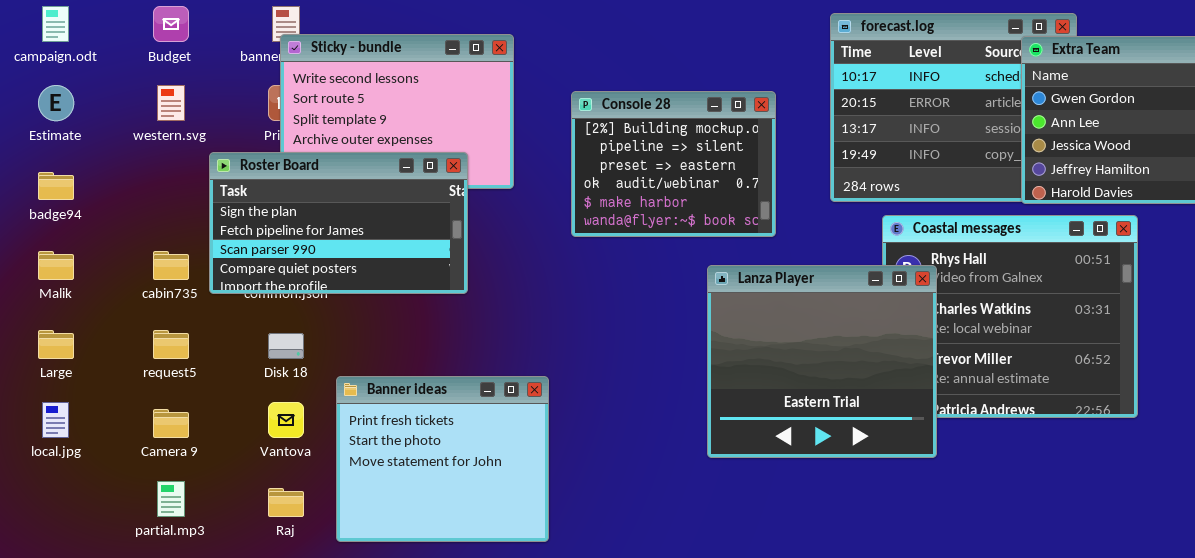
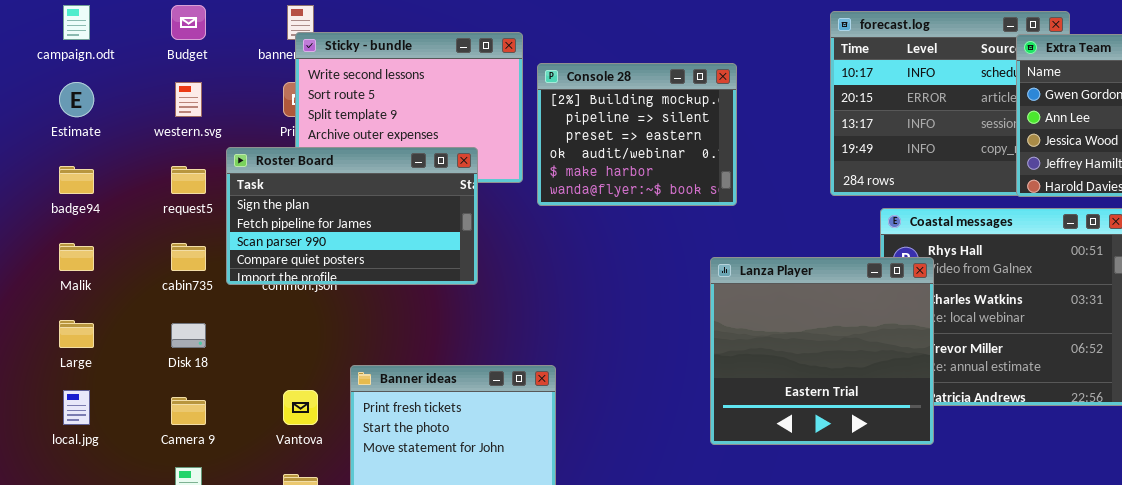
Console 28: [571,91,776,237] -> [537,63,737,206], moved
request5: [153,330,189,359] -> [171,166,206,194], moved
Disk 18: [268,333,304,359] -> [171,323,206,348], moved

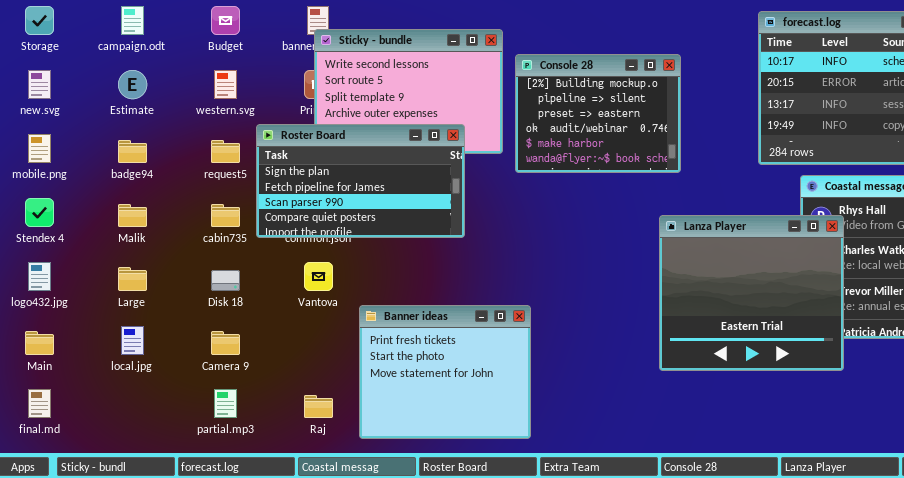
Vantova: [283,390,318,425] -> [304,262,333,291], moved

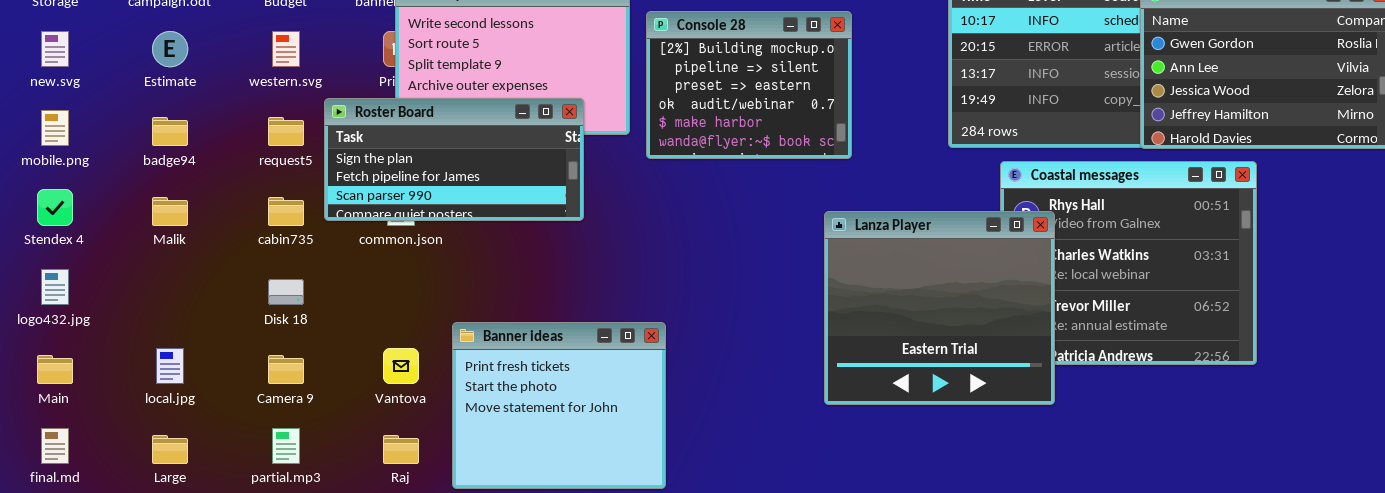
Roster Board: [256,124,465,238] -> [324,98,584,221], resized
Vantova: [304,262,333,291] -> [383,348,419,384], moved
Large: [118,267,147,291] -> [152,435,188,464], moved

